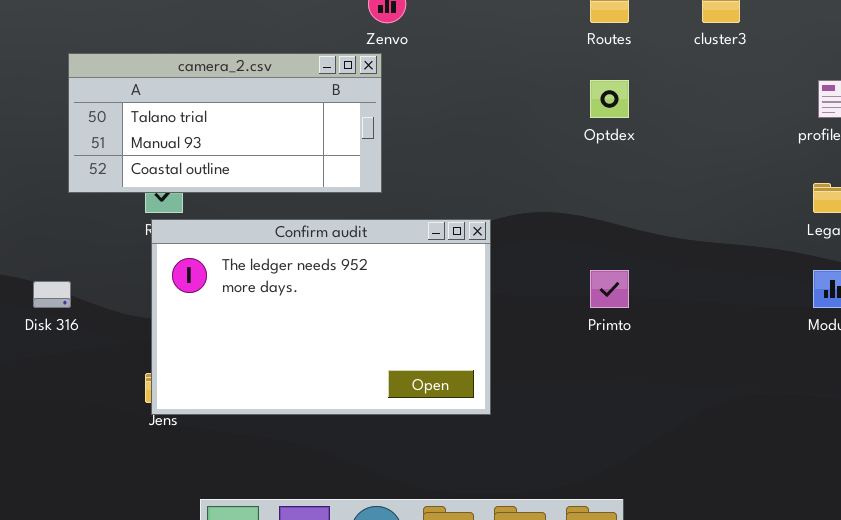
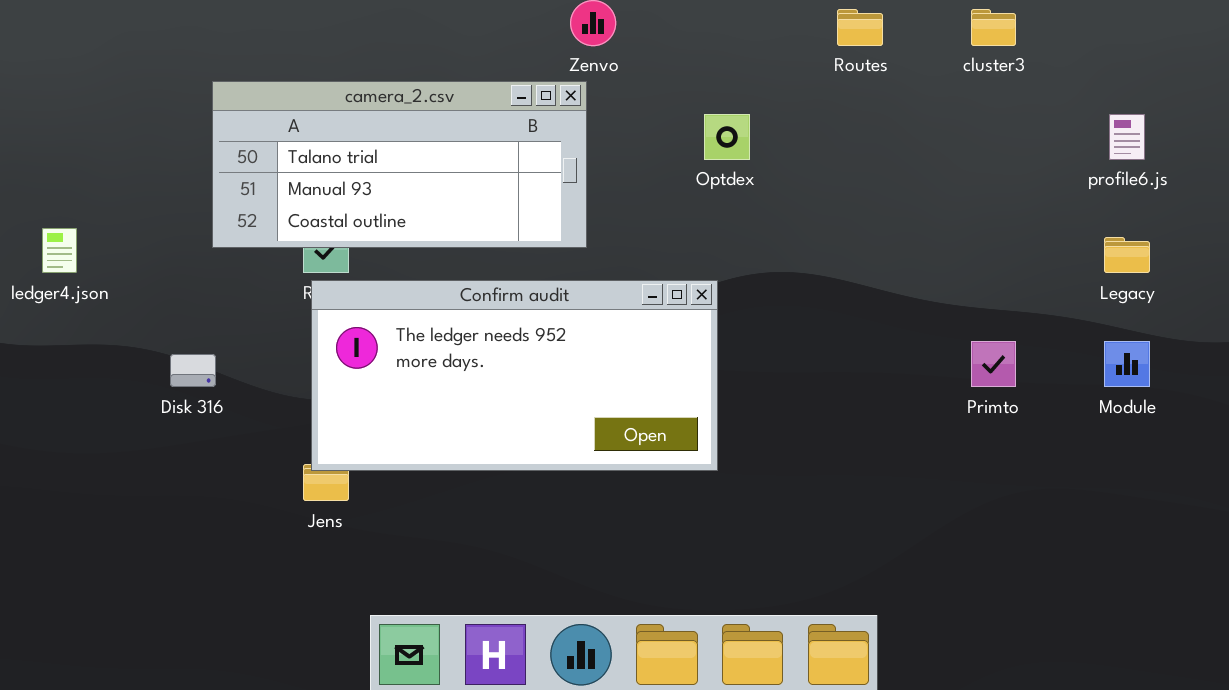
Optdex: [590,80,629,118] -> [704,114,750,160], moved
Confirm audit: [151,219,491,415] -> [311,280,718,471], resized
Primto: [590,270,629,308] -> [971,341,1016,387], moved

